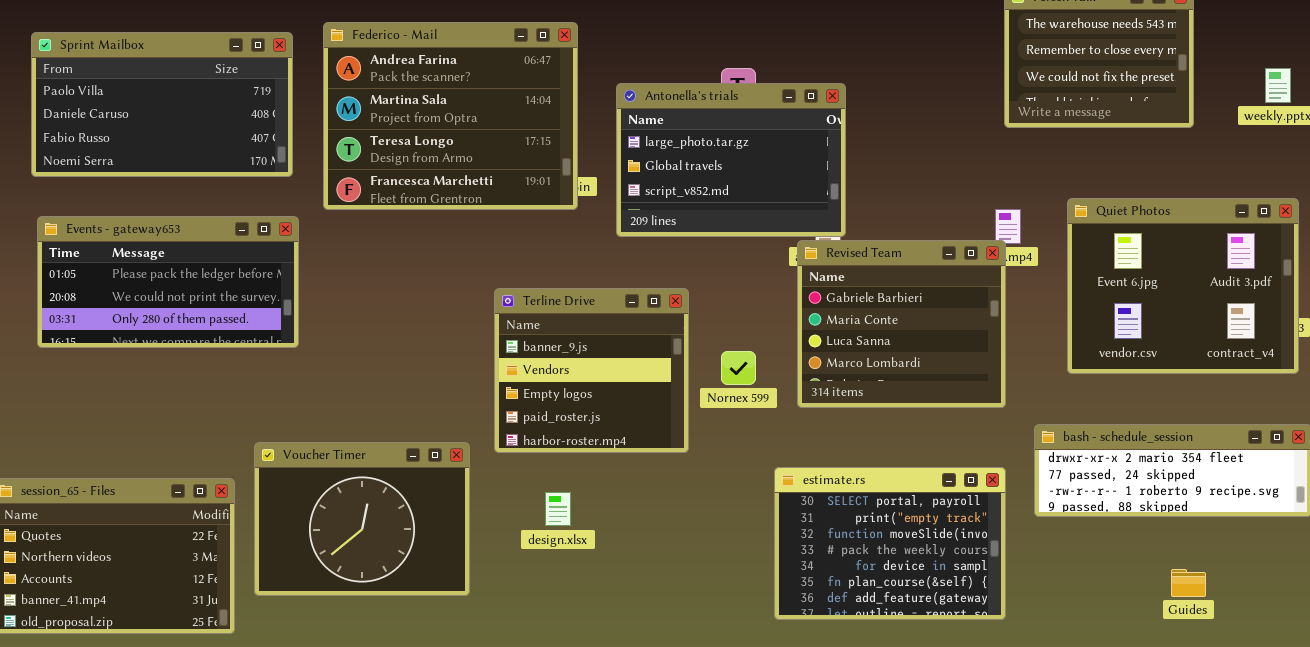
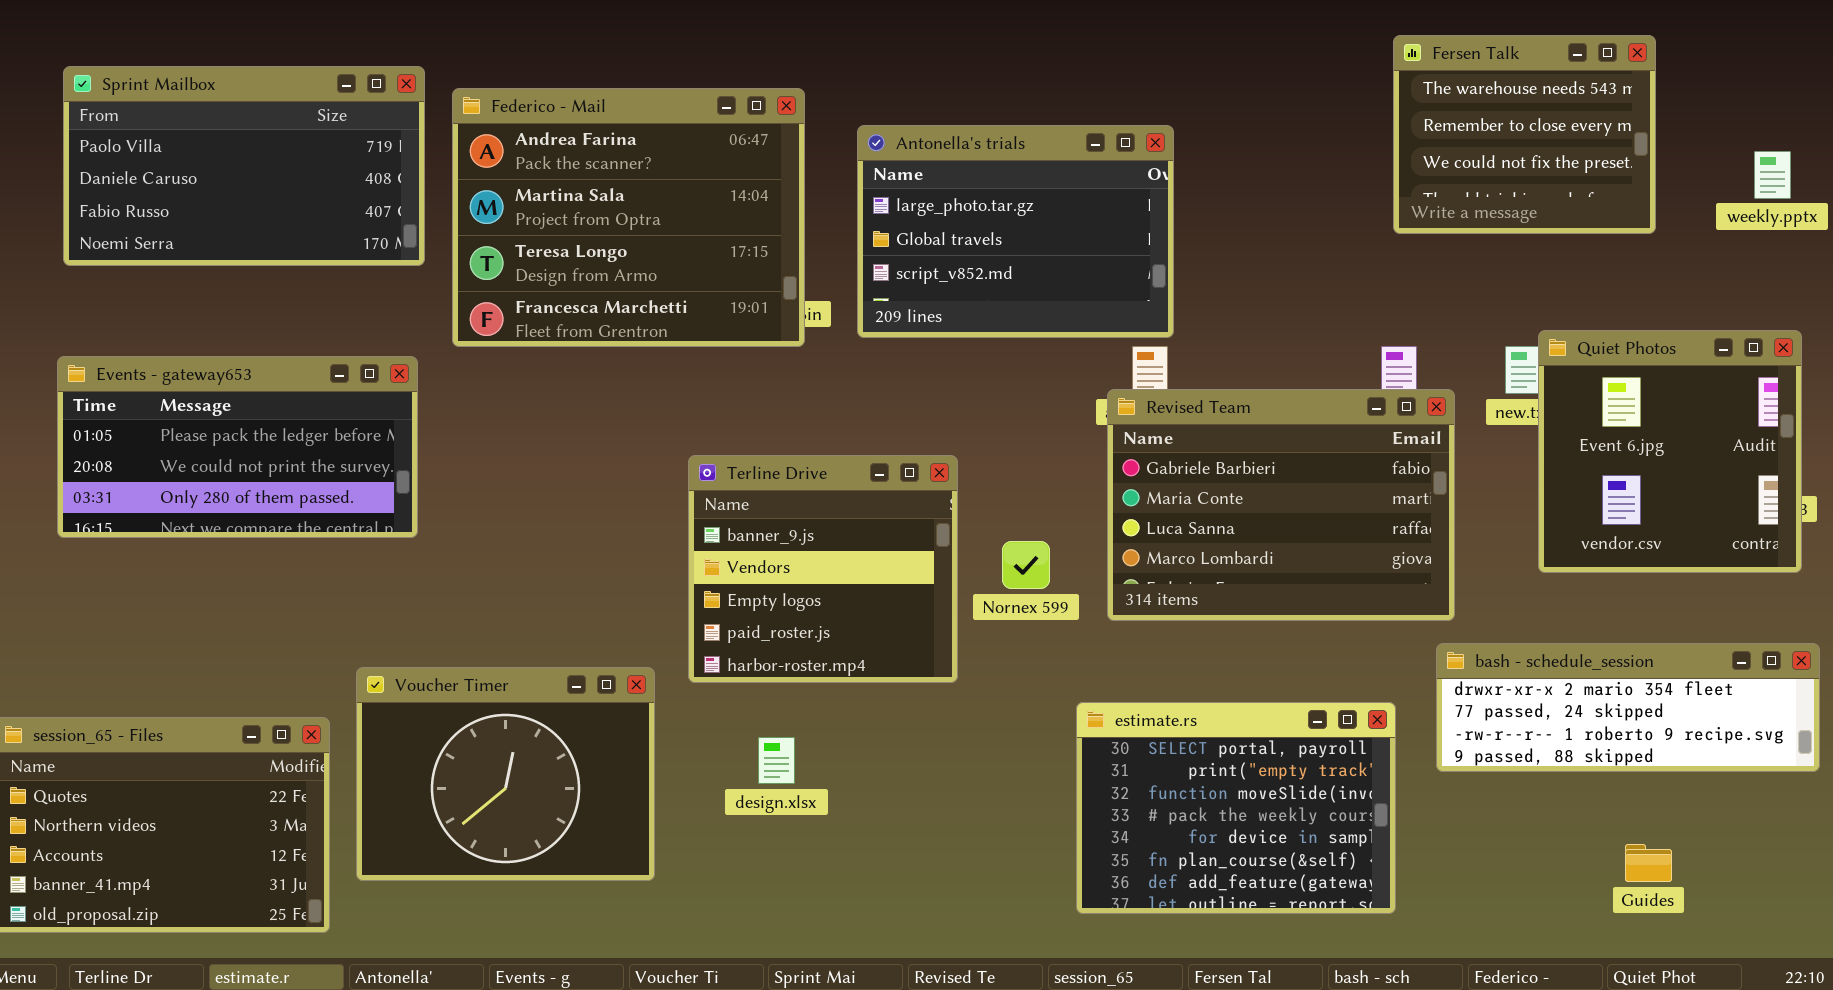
Sprint Mailbox: [31,32,293,177] -> [63,66,425,266], moved
Antonella's trials: [616,83,846,237] -> [857,125,1174,338], moved
Quiet Photos: [1067,198,1299,374] -> [1538,330,1802,573], resized
Revised Team: [797,240,1006,408] -> [1107,389,1455,621], resized

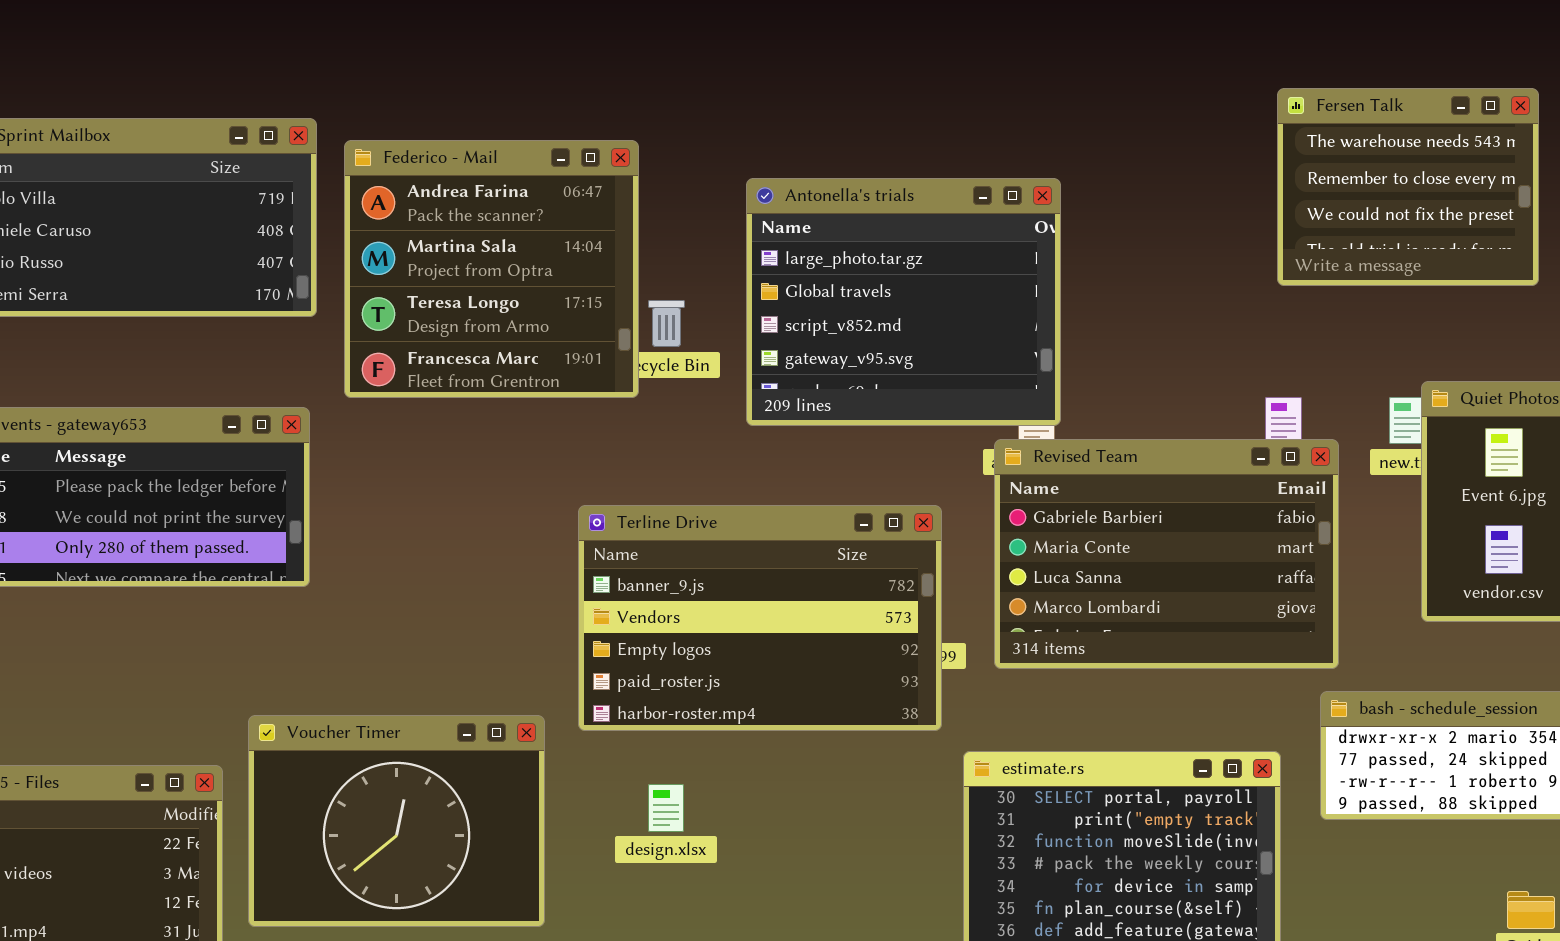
Federico - Mail: [452,88,805,347] -> [344,140,639,398], resized
Antonella's trials: [857,125,1174,338] -> [746,178,1061,426], resized
Terline Drive: [688,455,958,683] -> [578,505,942,731], resized

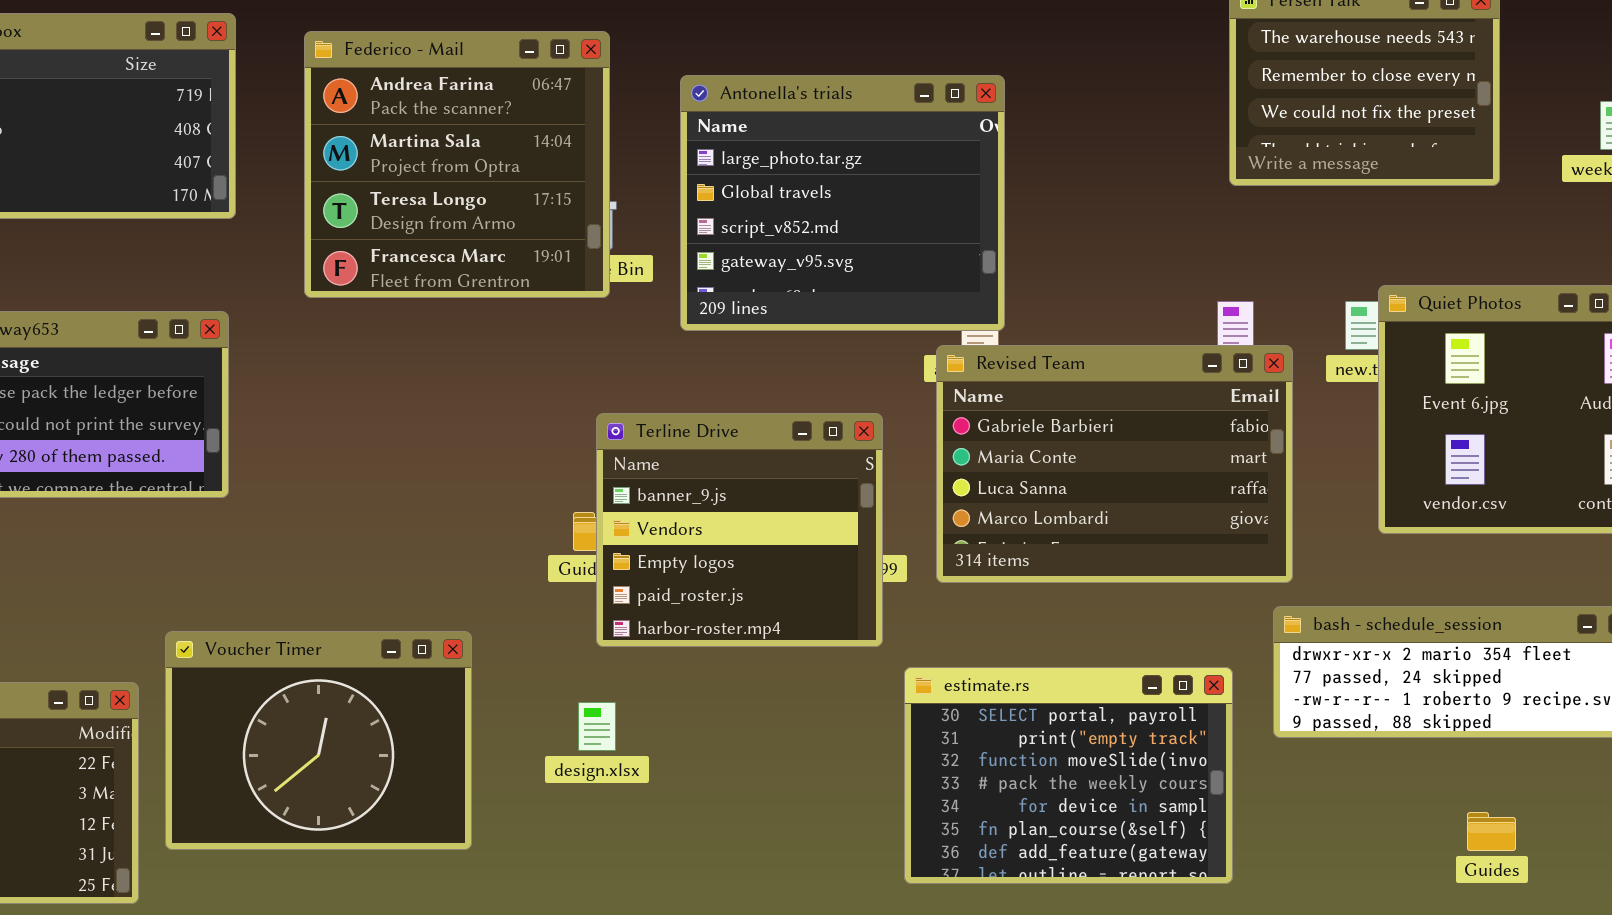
Federico - Mail: [344,140,639,398] -> [304,31,610,298], moved
Terline Drive: [578,505,942,731] -> [596,413,883,647], resized

